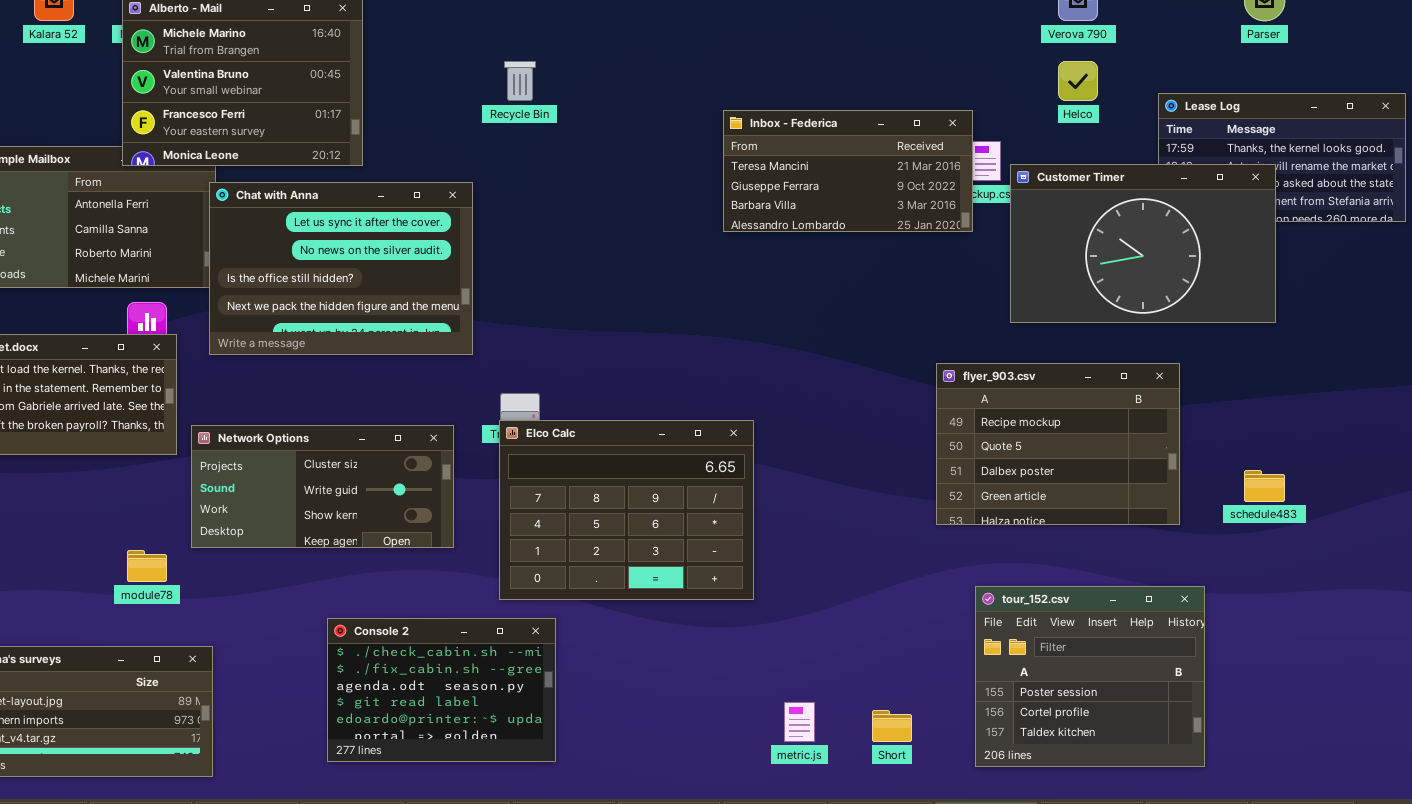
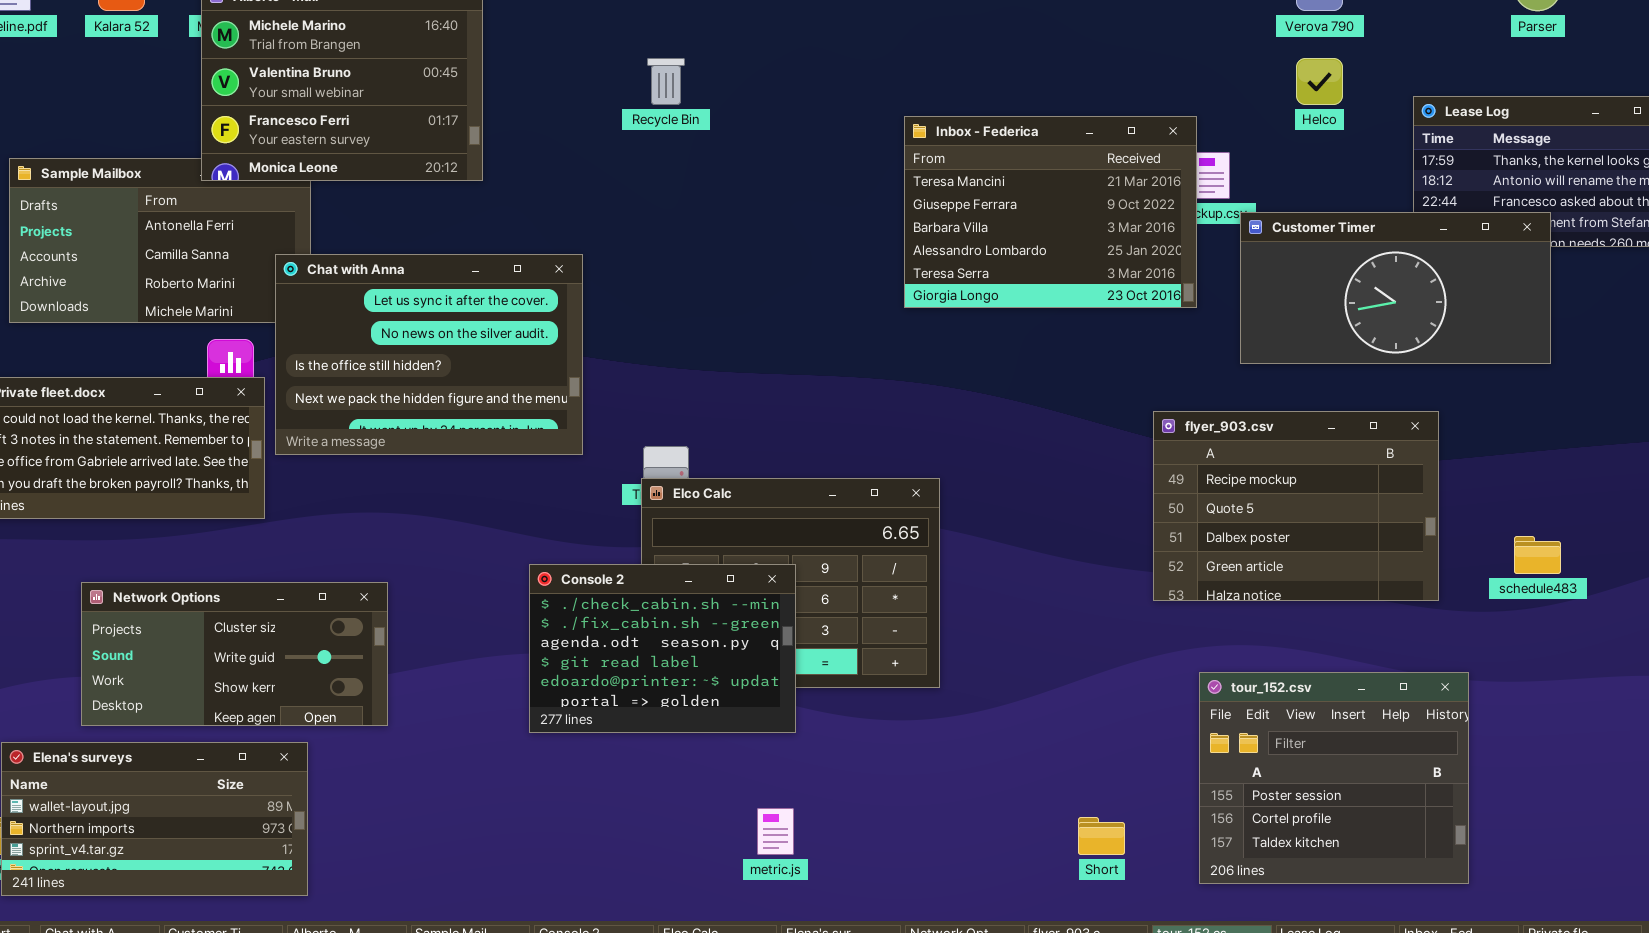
Inbox - Federica: [723,110,973,232] -> [904,116,1197,308], resized
Customer Timer: [1010,164,1276,323] -> [1240,212,1551,364], resized
Chat with Anna: [209,182,473,355] -> [275,254,583,455], moved
Network Options: [191,425,454,548] -> [81,582,388,726], moved
Console 2: [327,618,556,762] -> [529,564,796,733], moved
metric.js: [784,702,815,742] -> [757,808,794,855], moved

